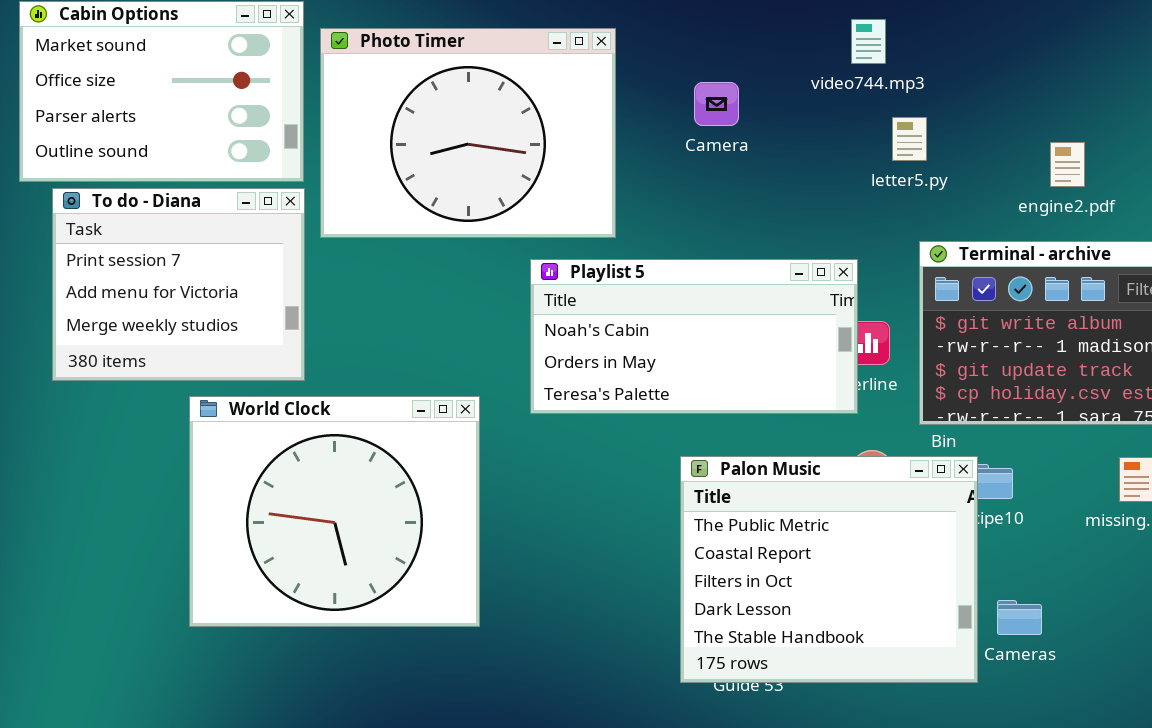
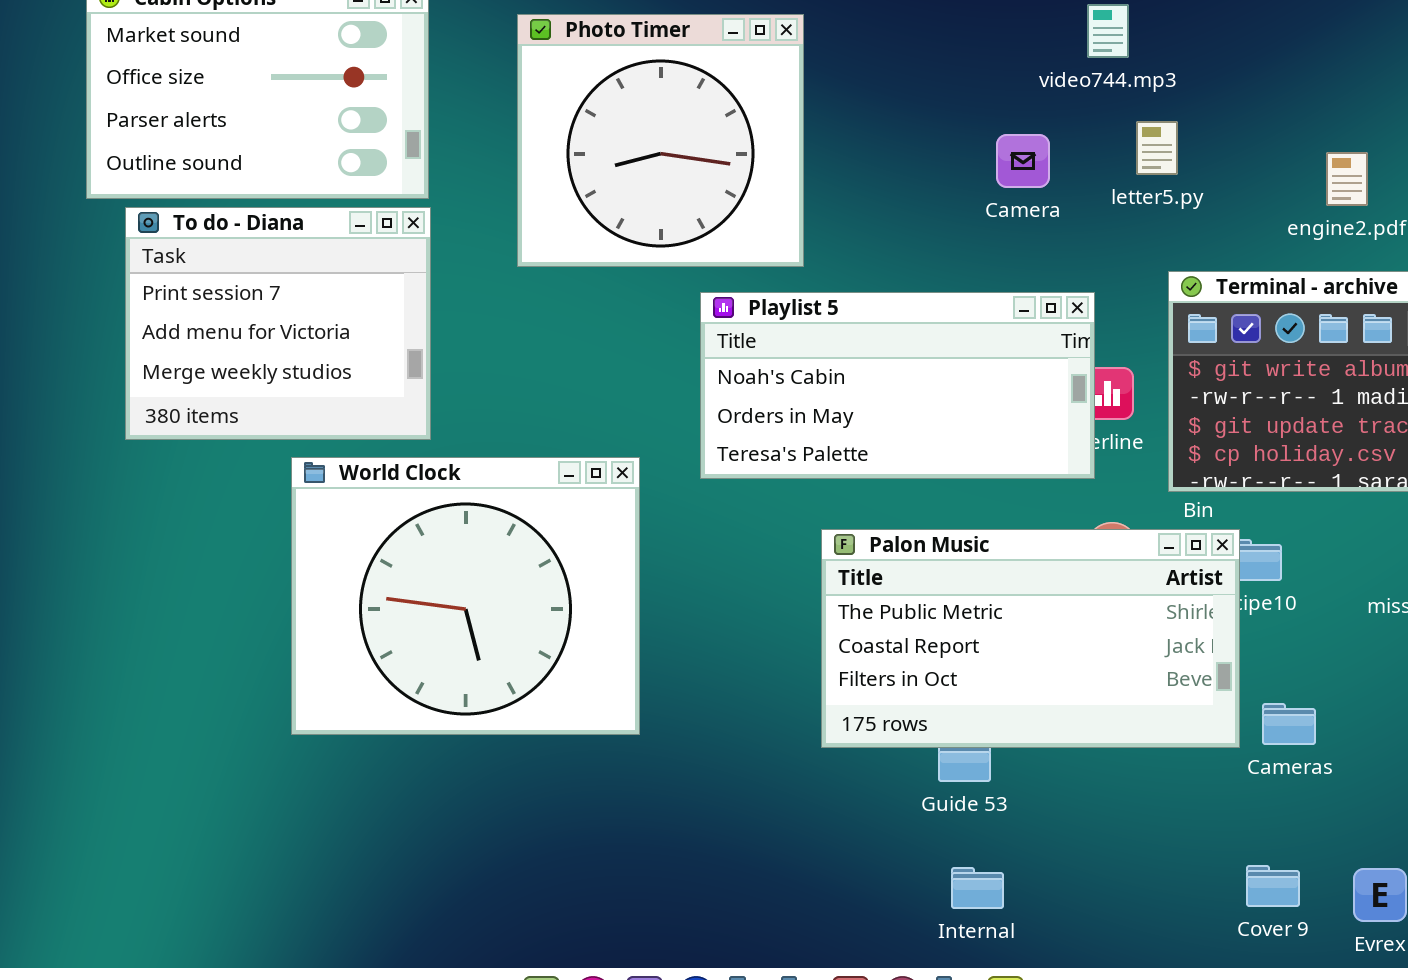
Photo Timer: [320,28,616,238] -> [517,14,804,267], resized
Camera: [694,82,739,126] -> [996,134,1050,188], moved
Palon Music: [680,456,978,683] -> [821,529,1240,748], resized

